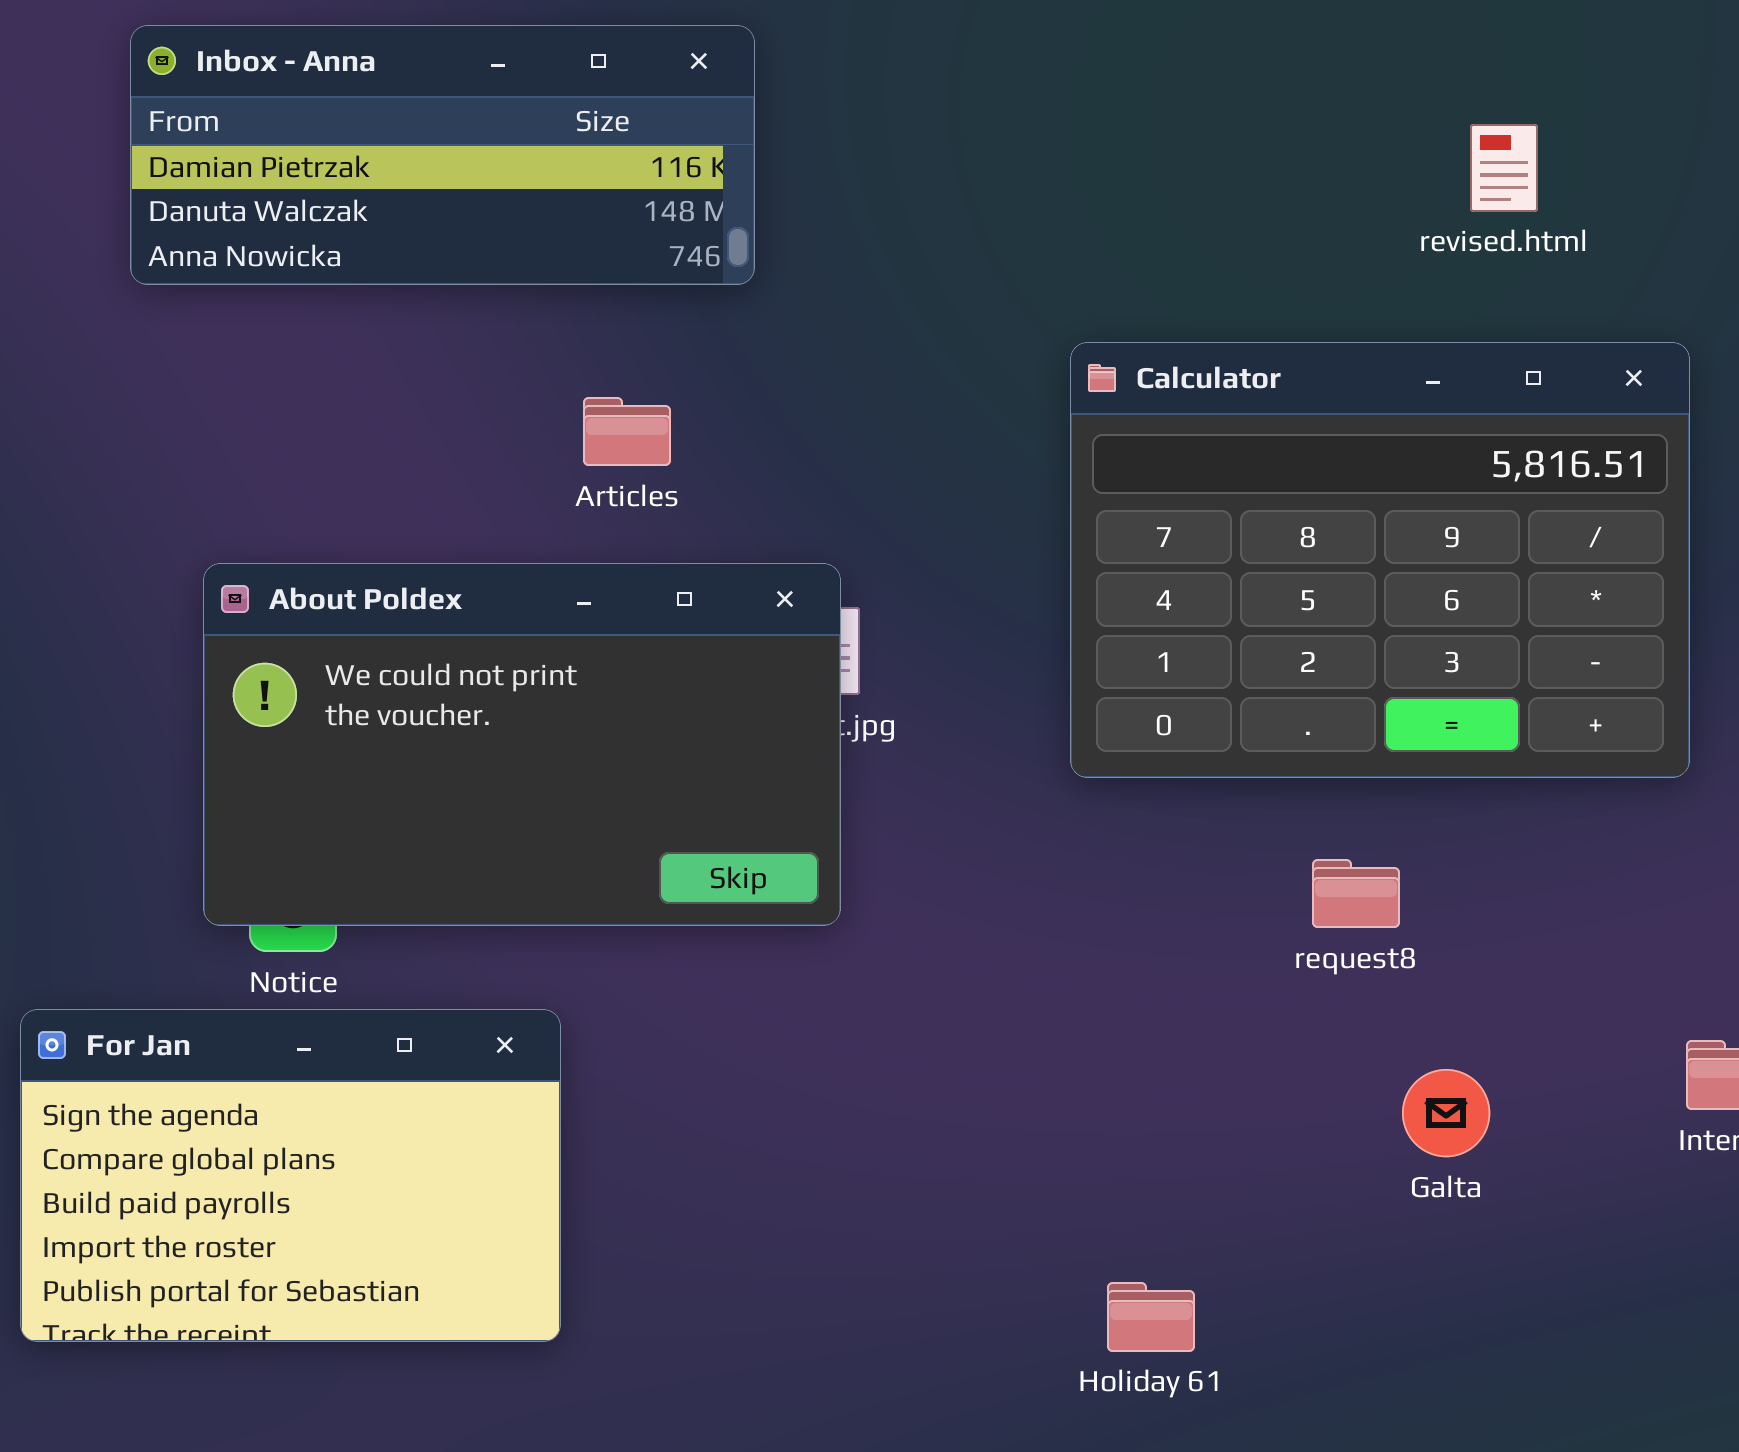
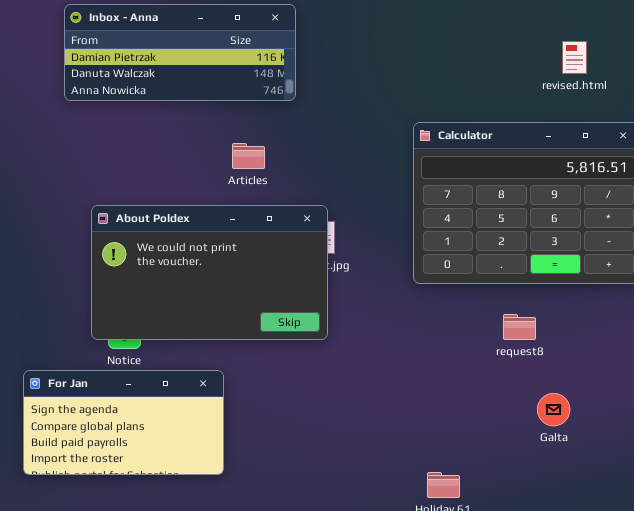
For Jan: [20,1009,561,1342] -> [23,370,224,475], resized

